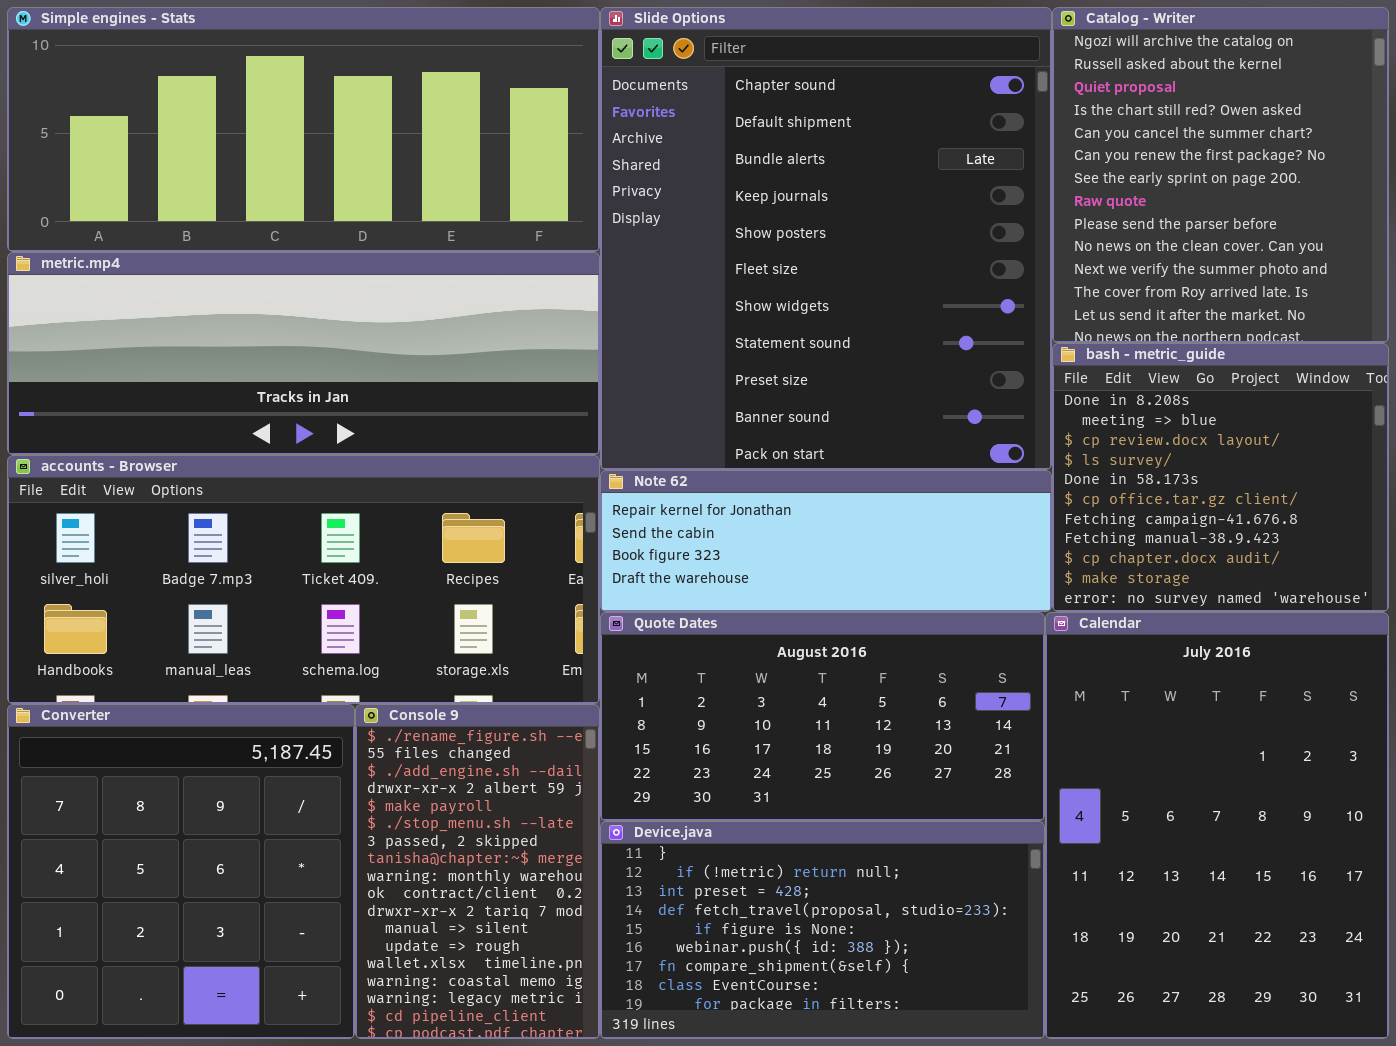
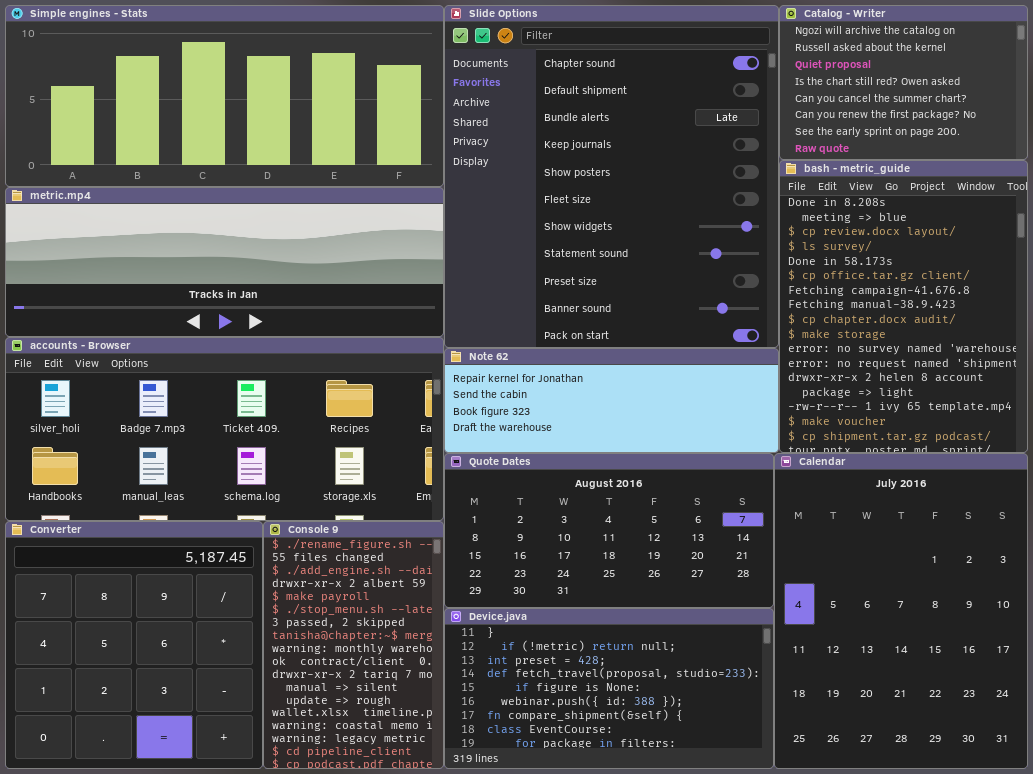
Catalog - Writer: [1052,7,1389,343] -> [779,5,1028,160], resized
bash - metric_guide: [1052,343,1389,612] -> [779,160,1028,453], resized

